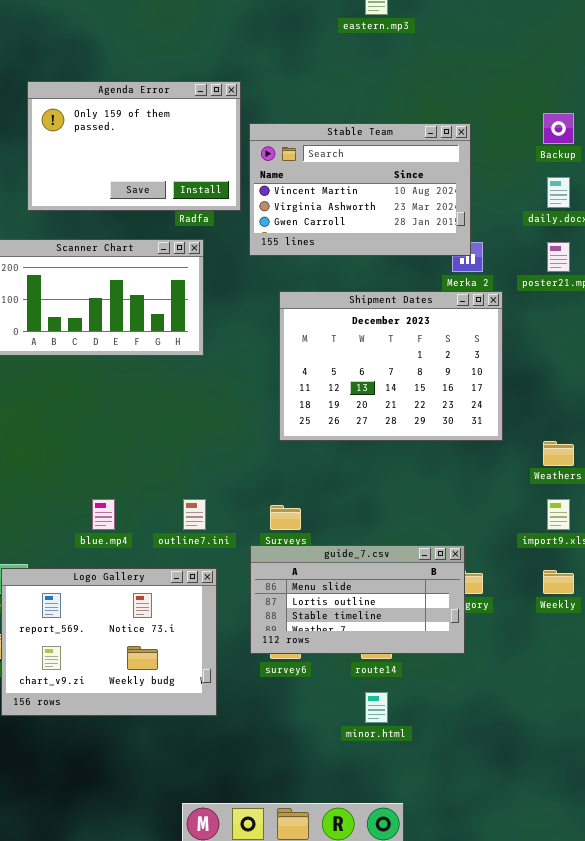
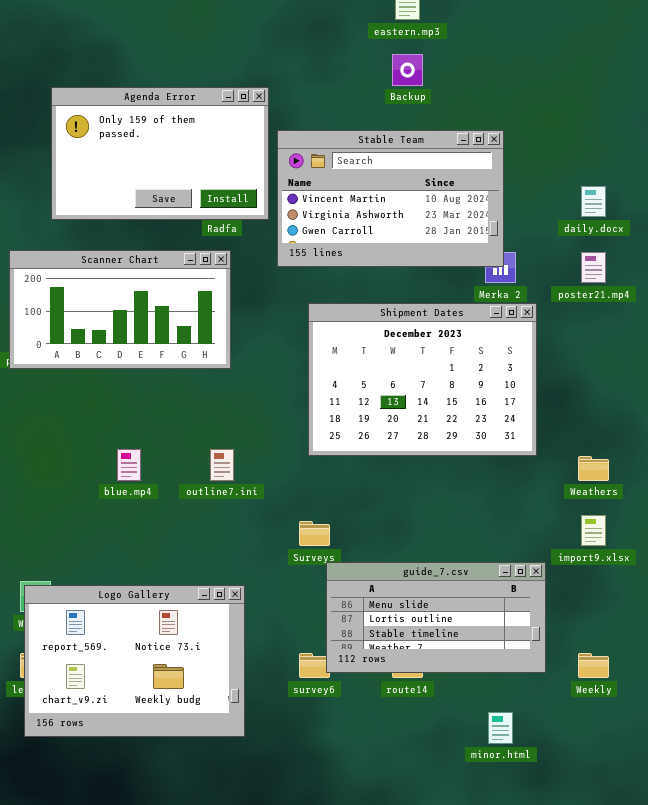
Backup: [543,113,574,144] -> [392,54,423,86], moved
blue.mp4: [92,499,115,530] -> [117,449,141,481], moved
outline7.ini: [183,499,206,530] -> [210,449,234,481], moved
guide_7.csv: [250,545,465,654] -> [326,562,546,673], moved
Weekly: [543,570,574,594] -> [578,653,609,678], moved
minor.html: [365,692,388,723] -> [488,712,513,744], moved

